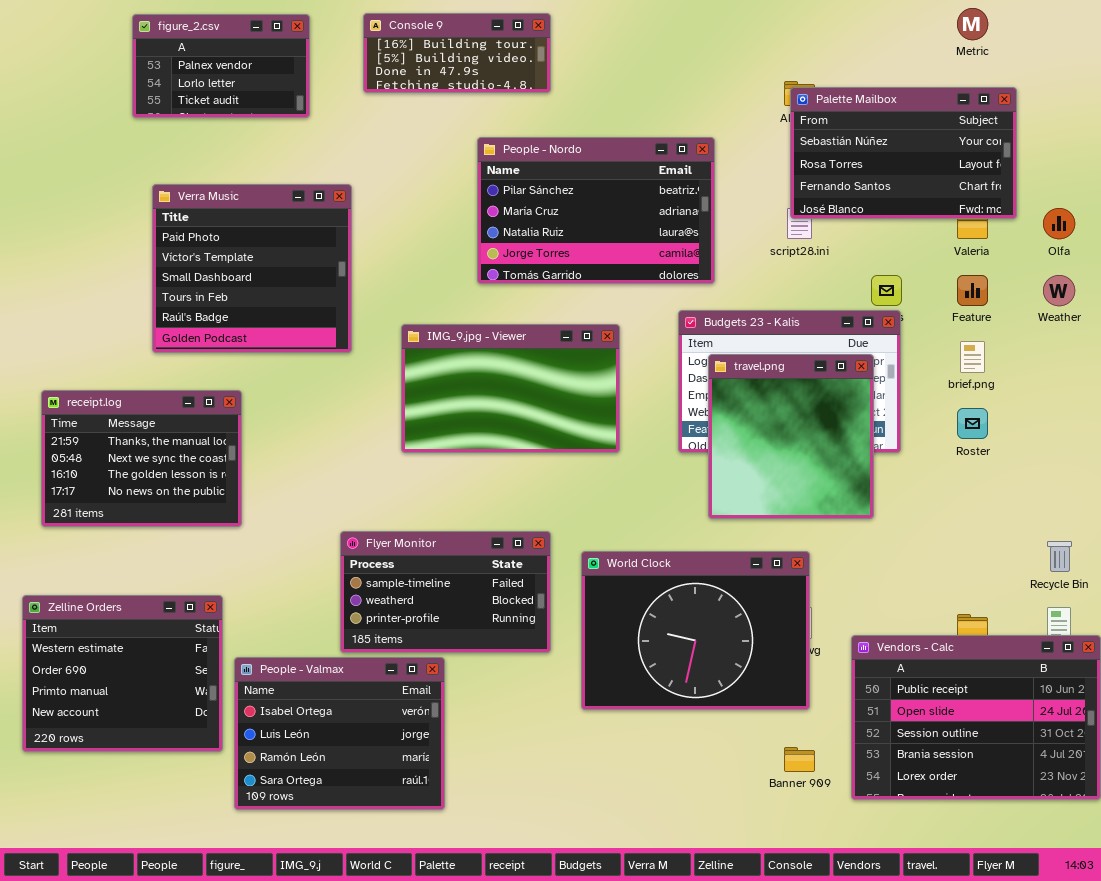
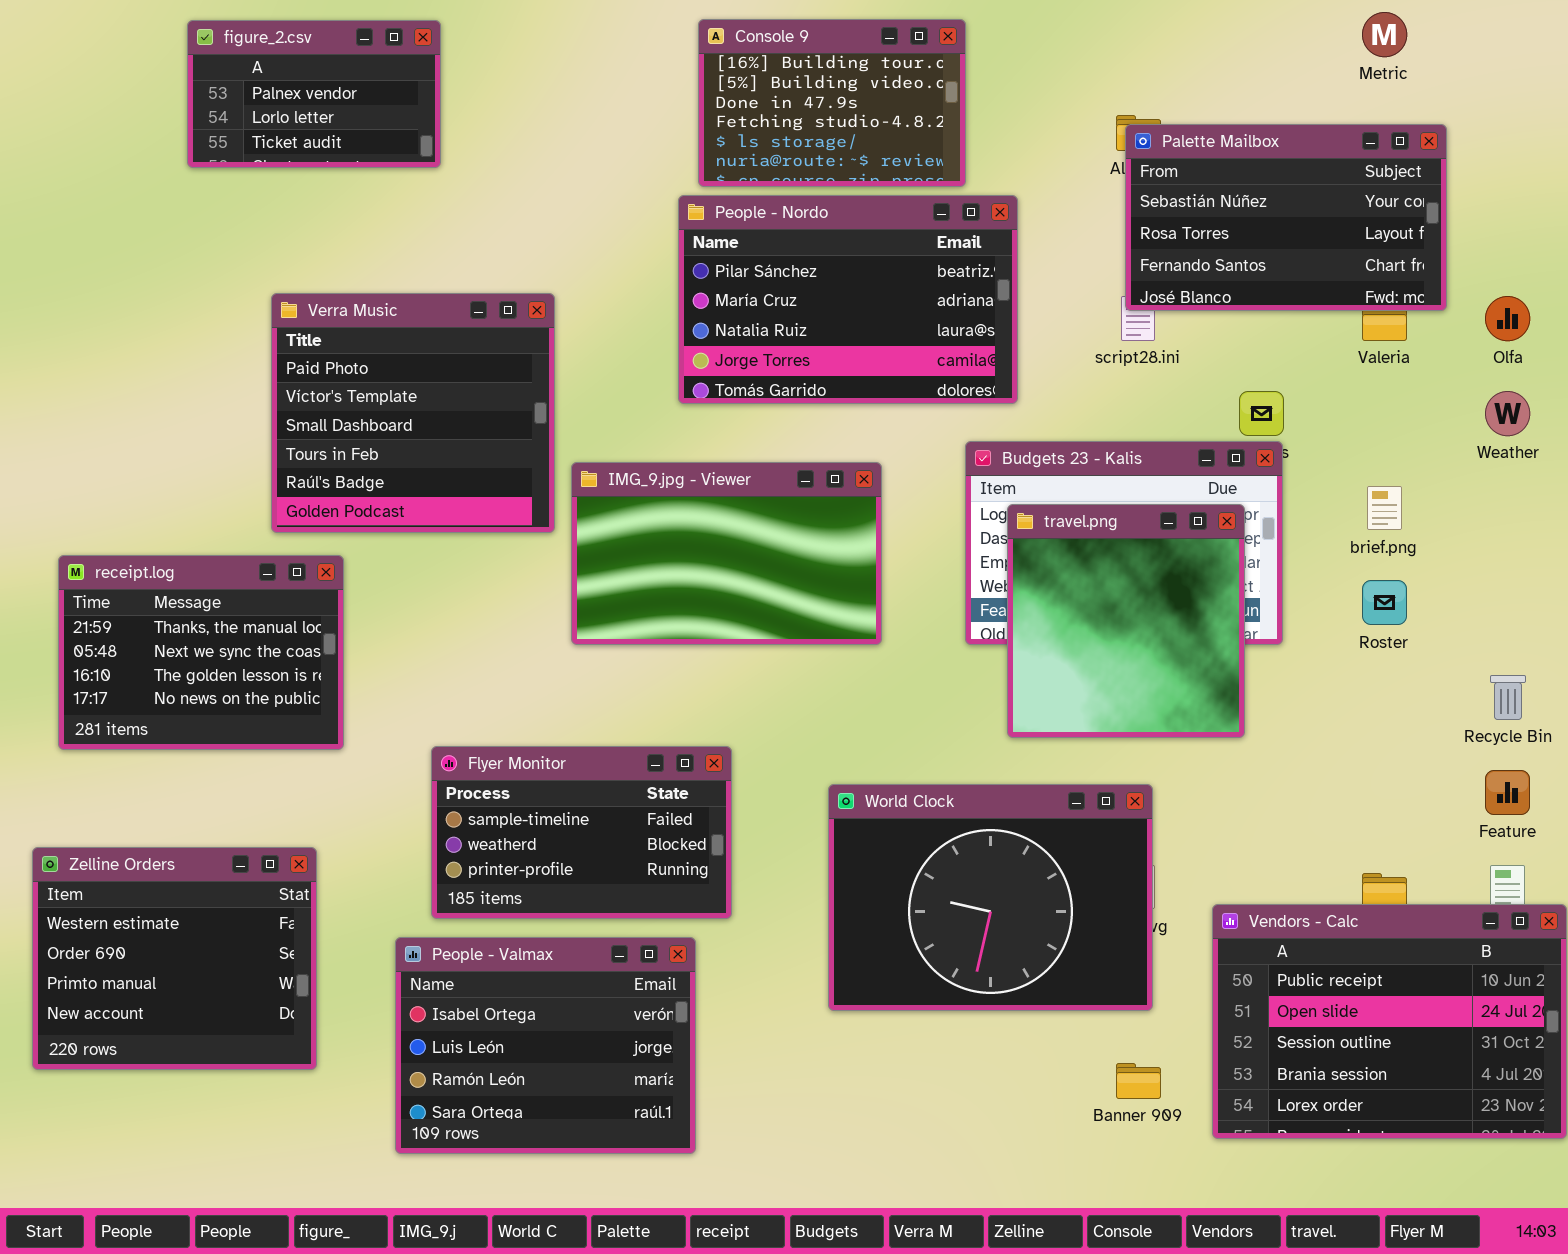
Console 9: [363,13,551,93] -> [698,19,966,187], moved, resized
Verra Music: [152,184,352,353] -> [271,293,555,533], moved
Feature: [957,275,988,306] -> [1485,770,1530,815], moved
Flyer Monitor: [340,531,551,653] -> [431,746,732,919], moved
Recycle Bin: [1047,541,1072,572] -> [1490,675,1526,720], moved
People - Valmax: [234,657,445,810] -> [395,937,696,1154], moved

